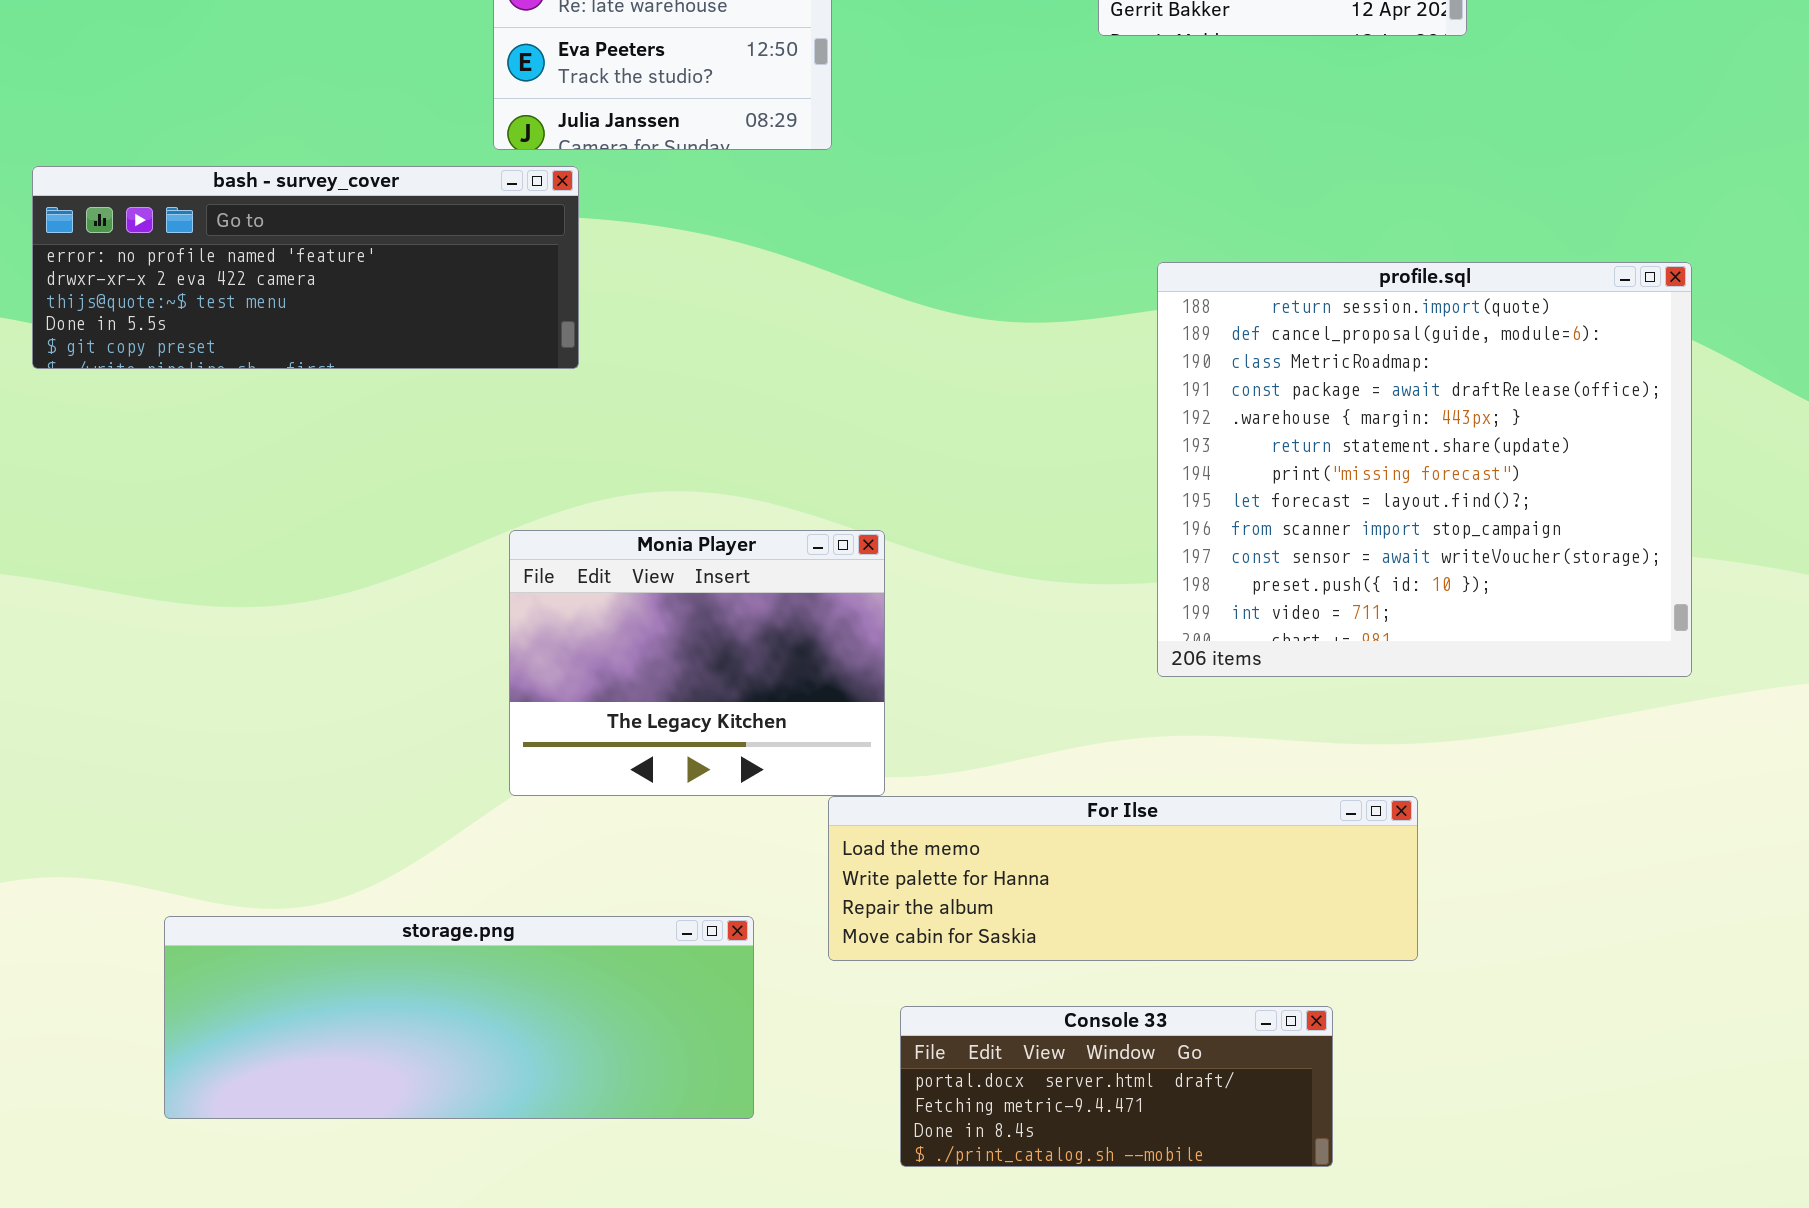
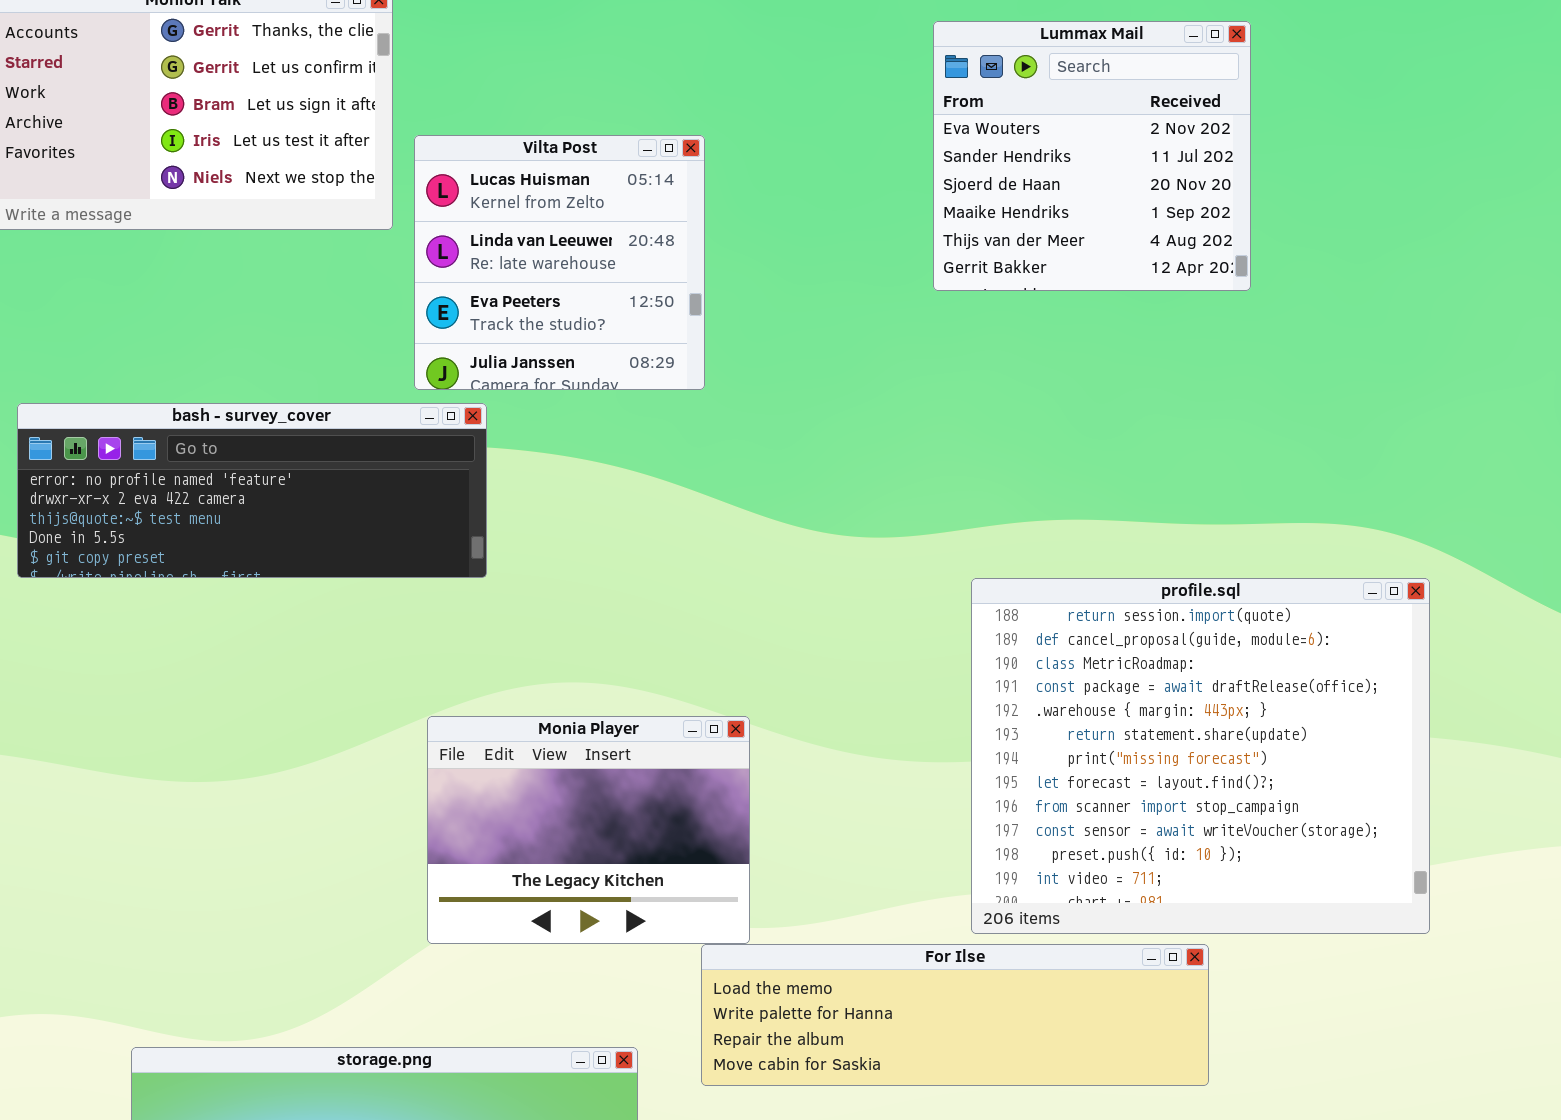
profile.sql: [1157,262,1692,677] -> [971,578,1430,934], moved

